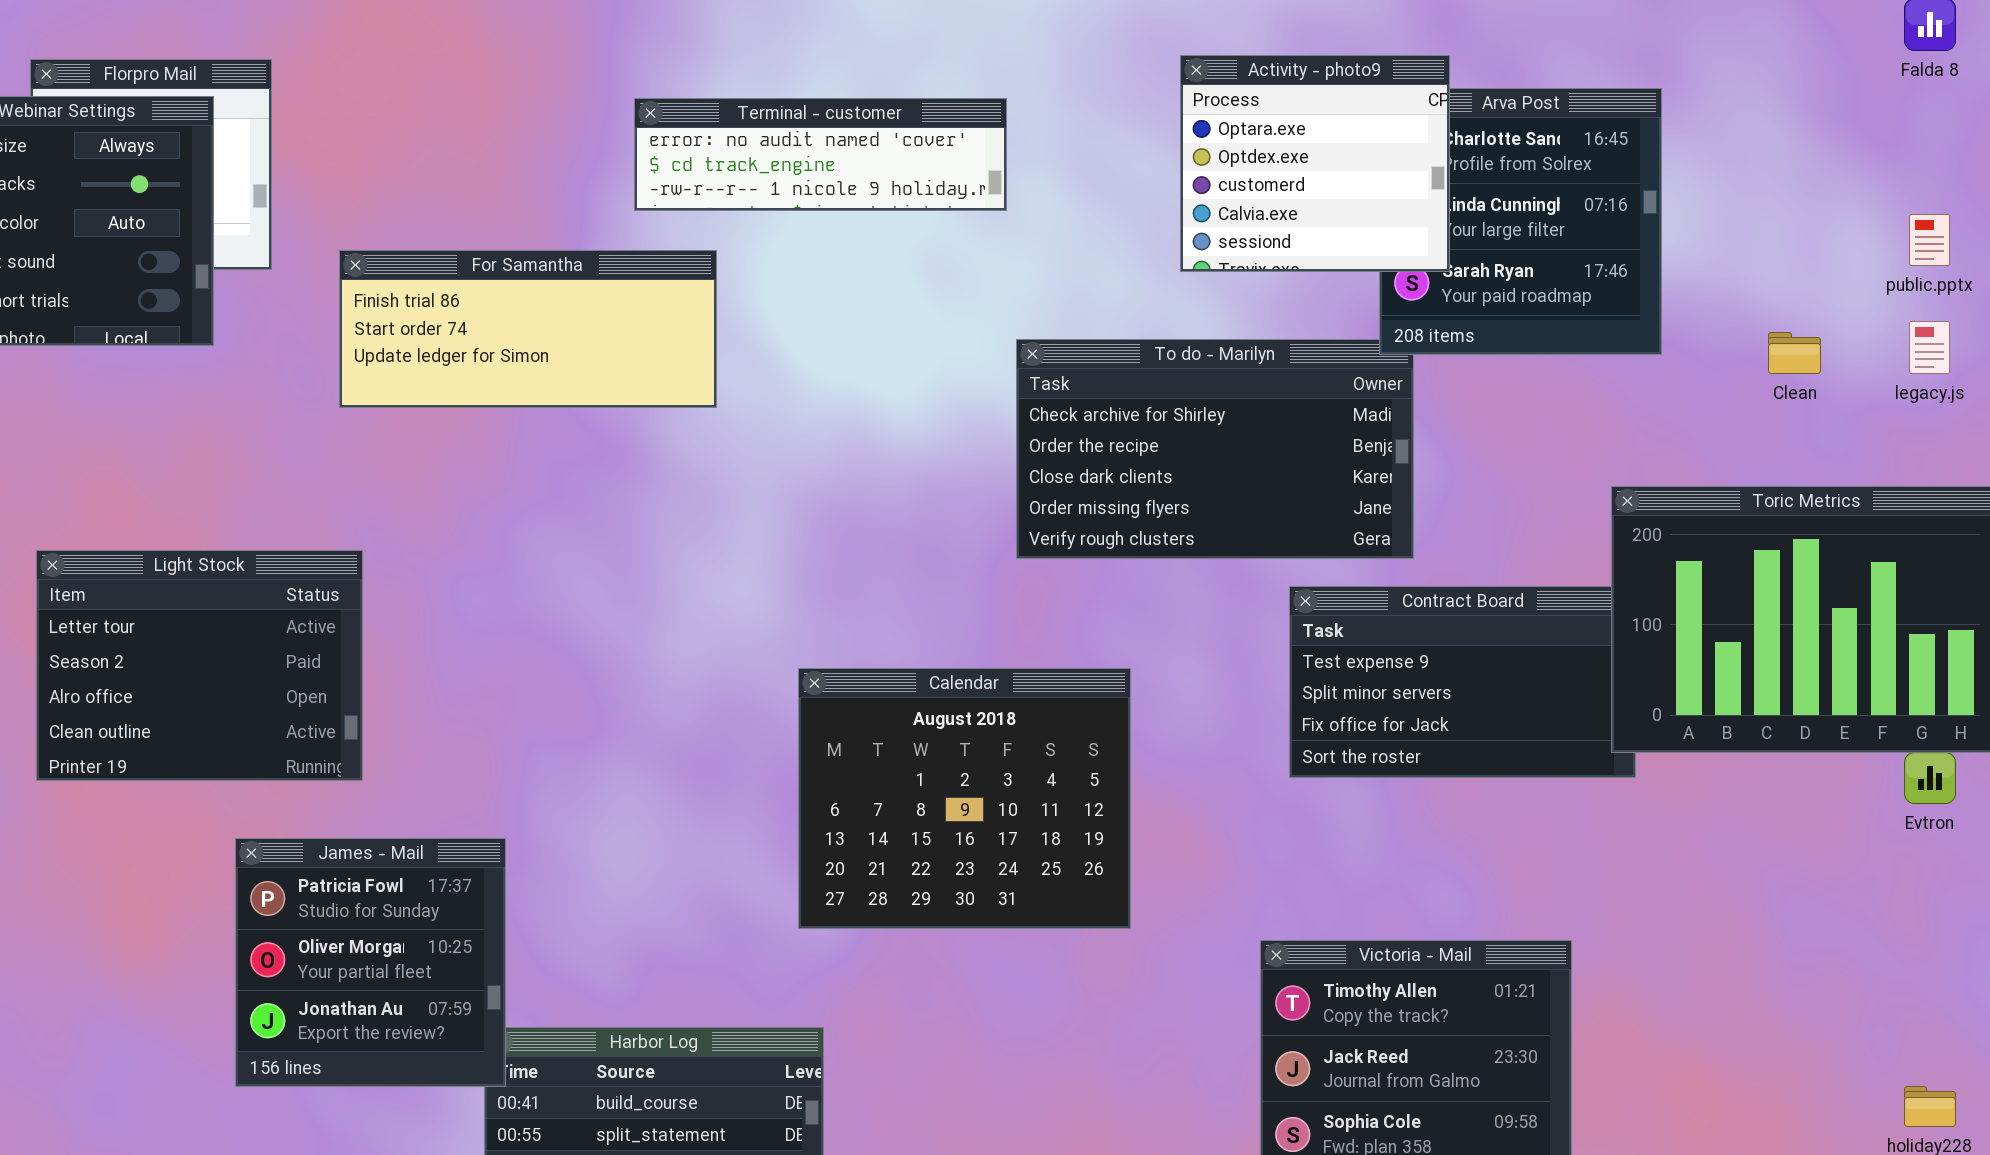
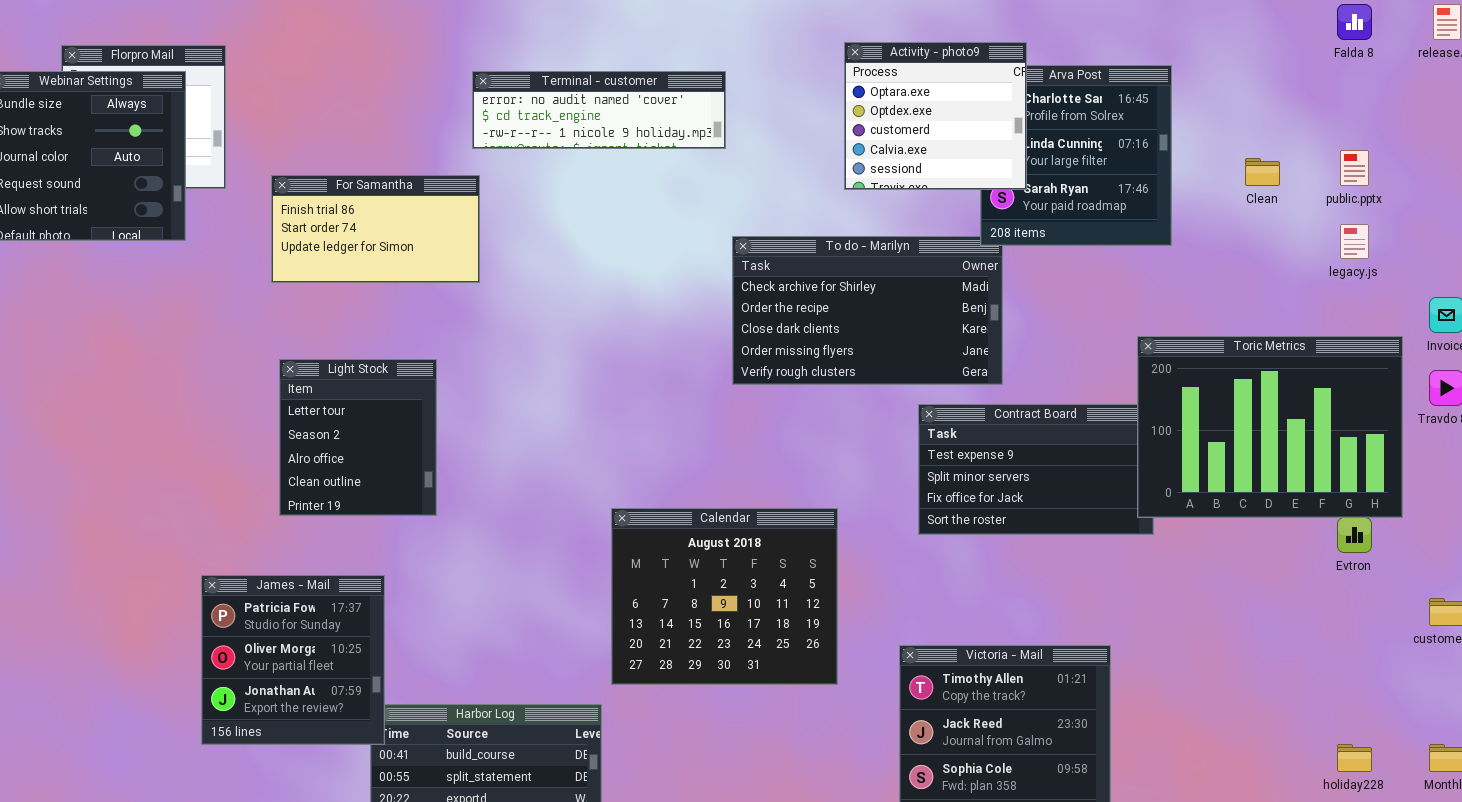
For Samantha: [339,250,717,408] -> [271,175,480,283], resized
Clean: [1768,332,1821,374] -> [1245,158,1280,186], moved
Light Stock: [36,550,363,781] -> [279,359,437,516], moved, resized
Calendar: [798,668,1131,929] -> [611,508,838,685], moved

